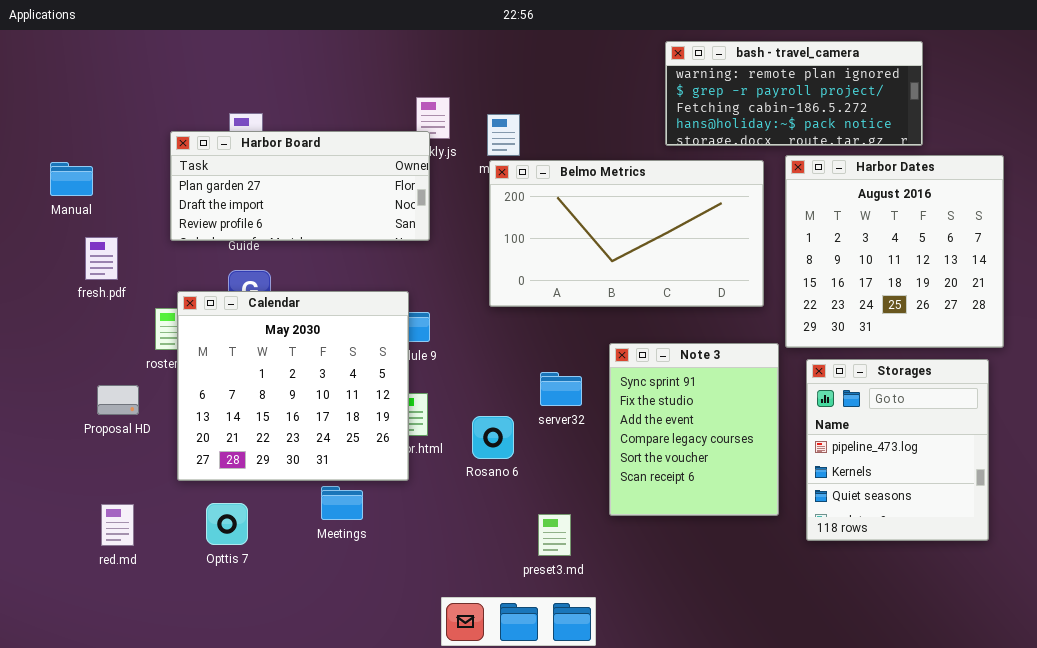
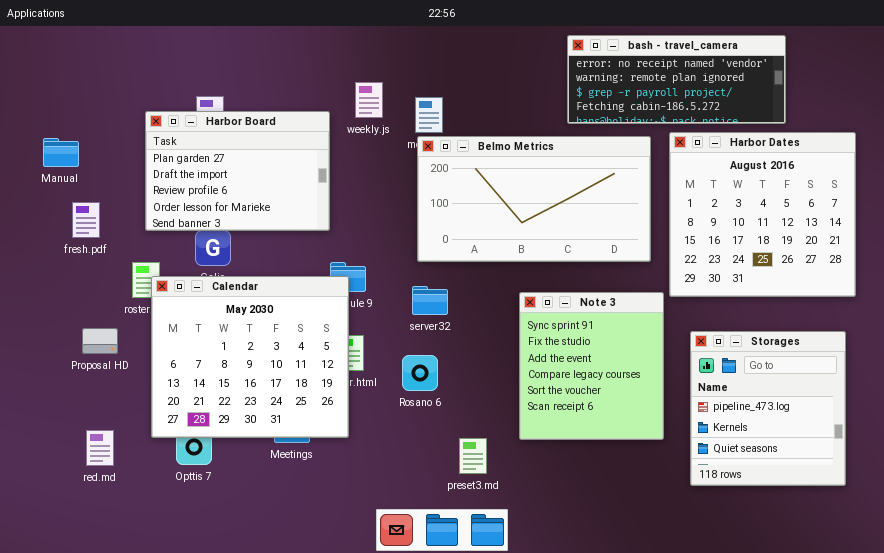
bash - travel_camera: [665,41,923,146] -> [567,35,786,124], scrolled up 1 row
Harbor Board: [170,131,430,241] -> [145,111,330,231], resized
Calendar: [177,291,409,481] -> [151,276,349,438], moved
Storages: [806,359,989,541] -> [690,331,846,486], moved
server32: [540,372,582,406] -> [412,286,448,315], moved

